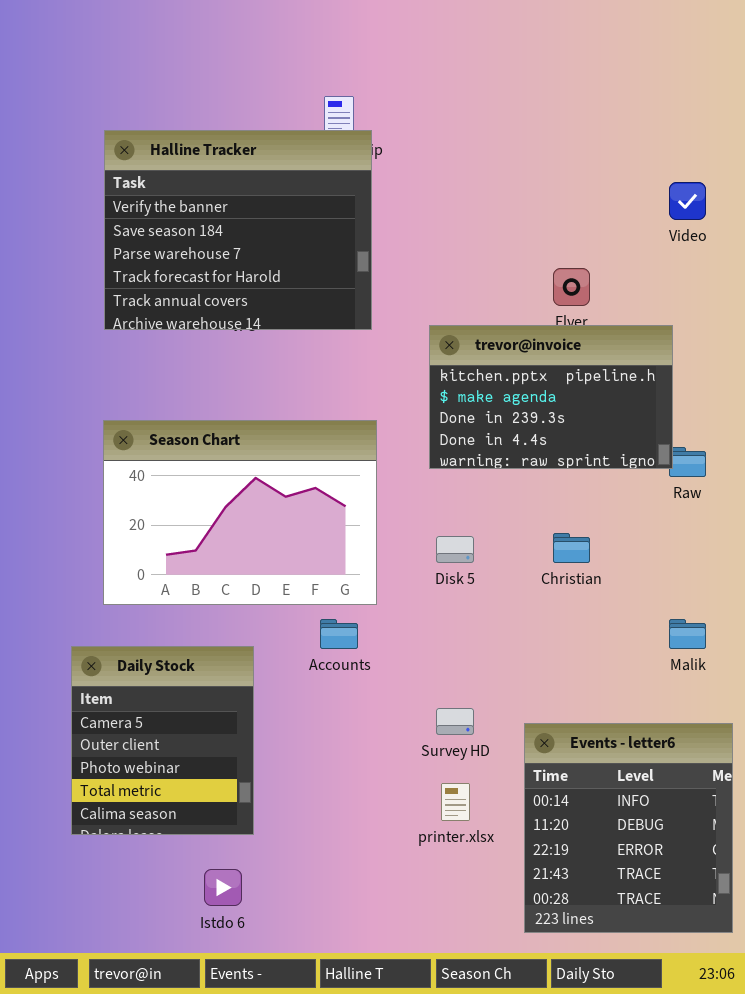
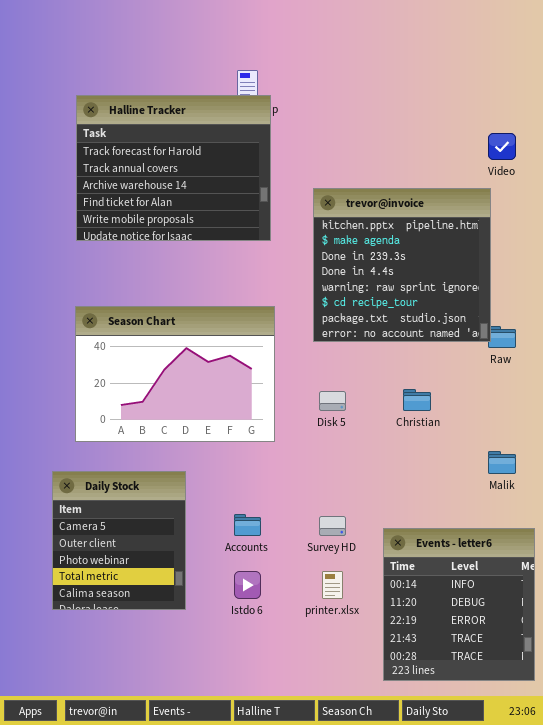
Halline Tracker: [104,130,372,330] -> [76,95,271,241], scrolled down 3 rows
trevor@invoice: [429,325,673,469] -> [313,188,491,342], resized
Accounts: [320,619,358,649] -> [234,514,261,536], moved
Istdo 6: [204,869,242,906] -> [234,571,261,599], moved

